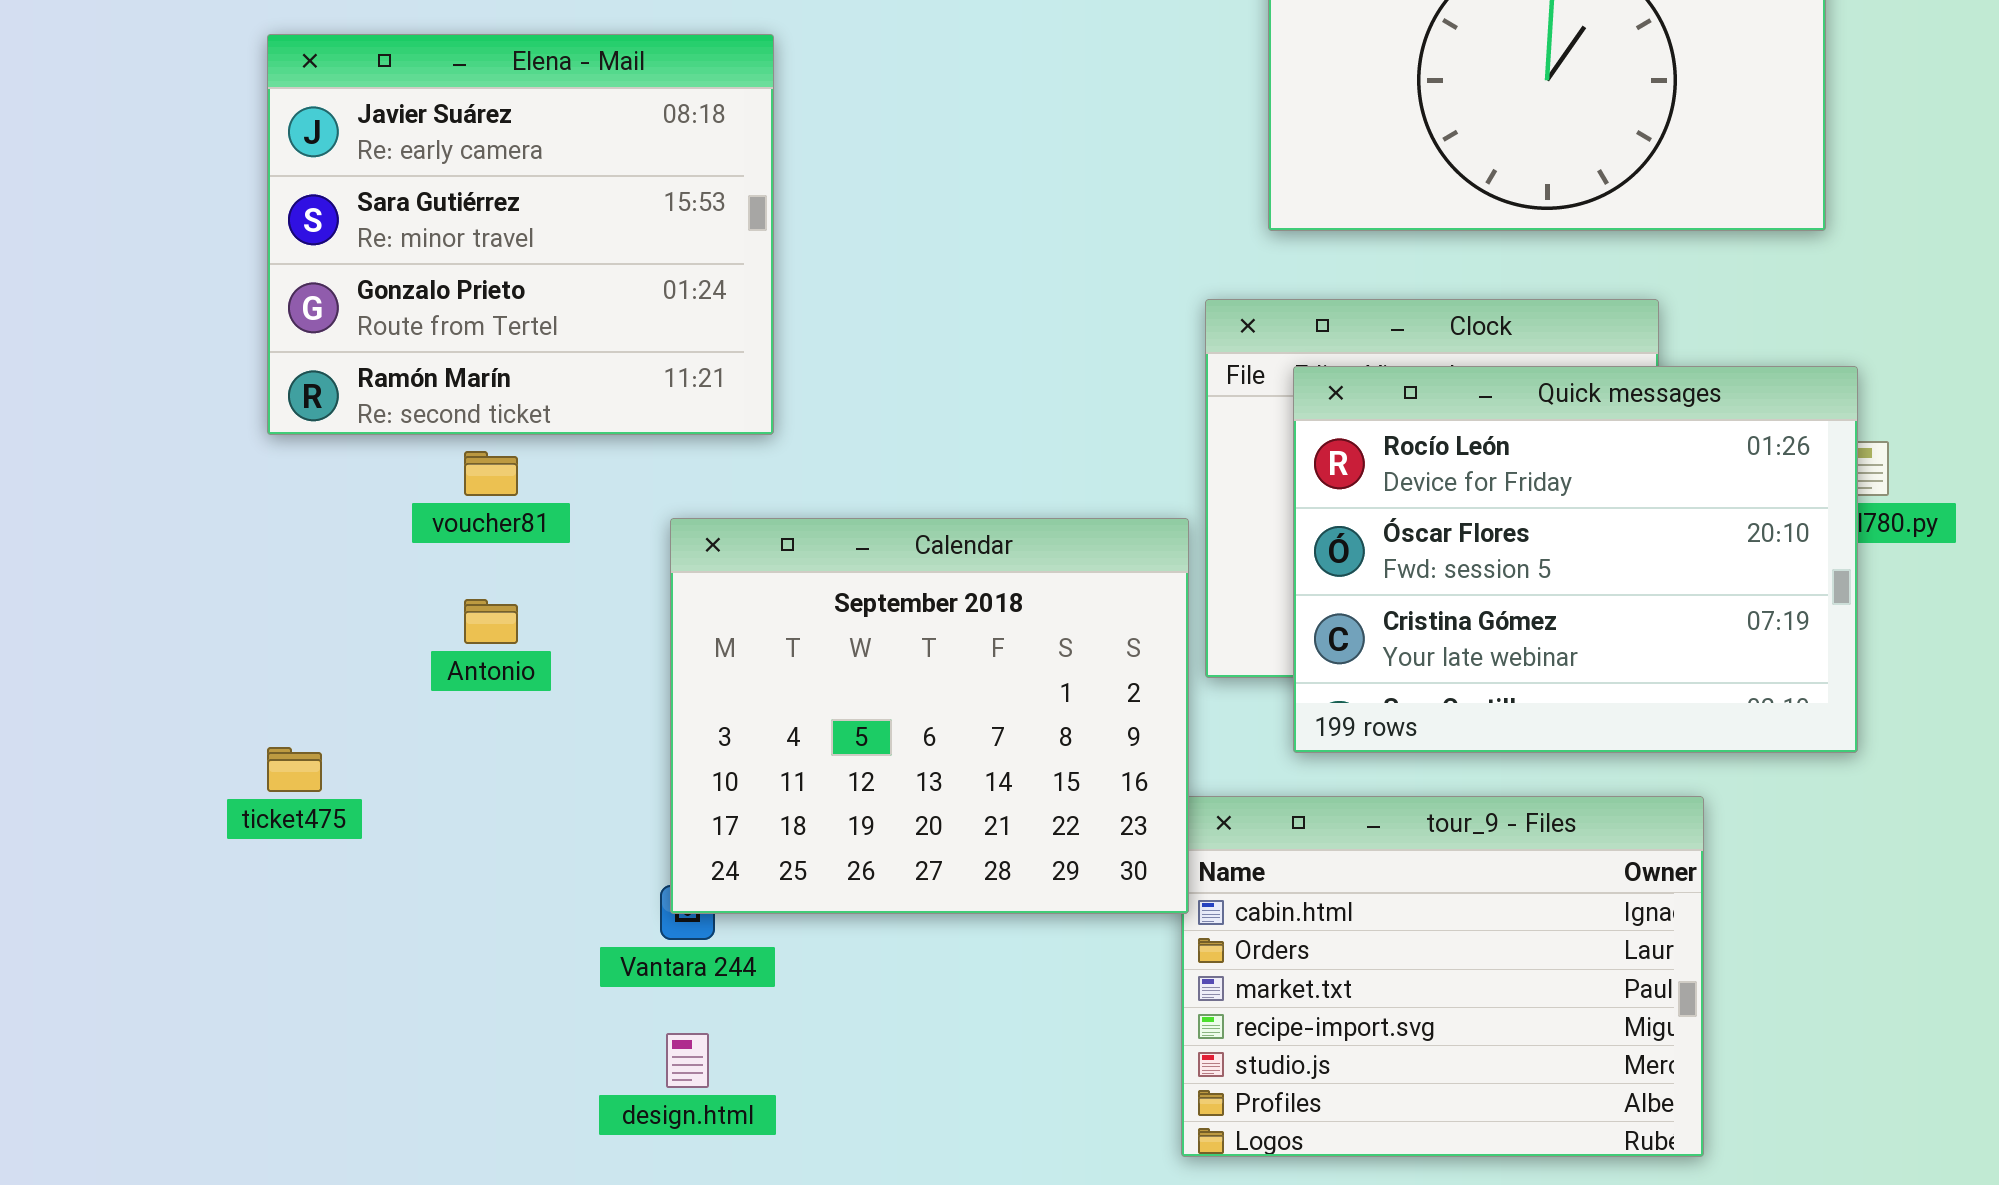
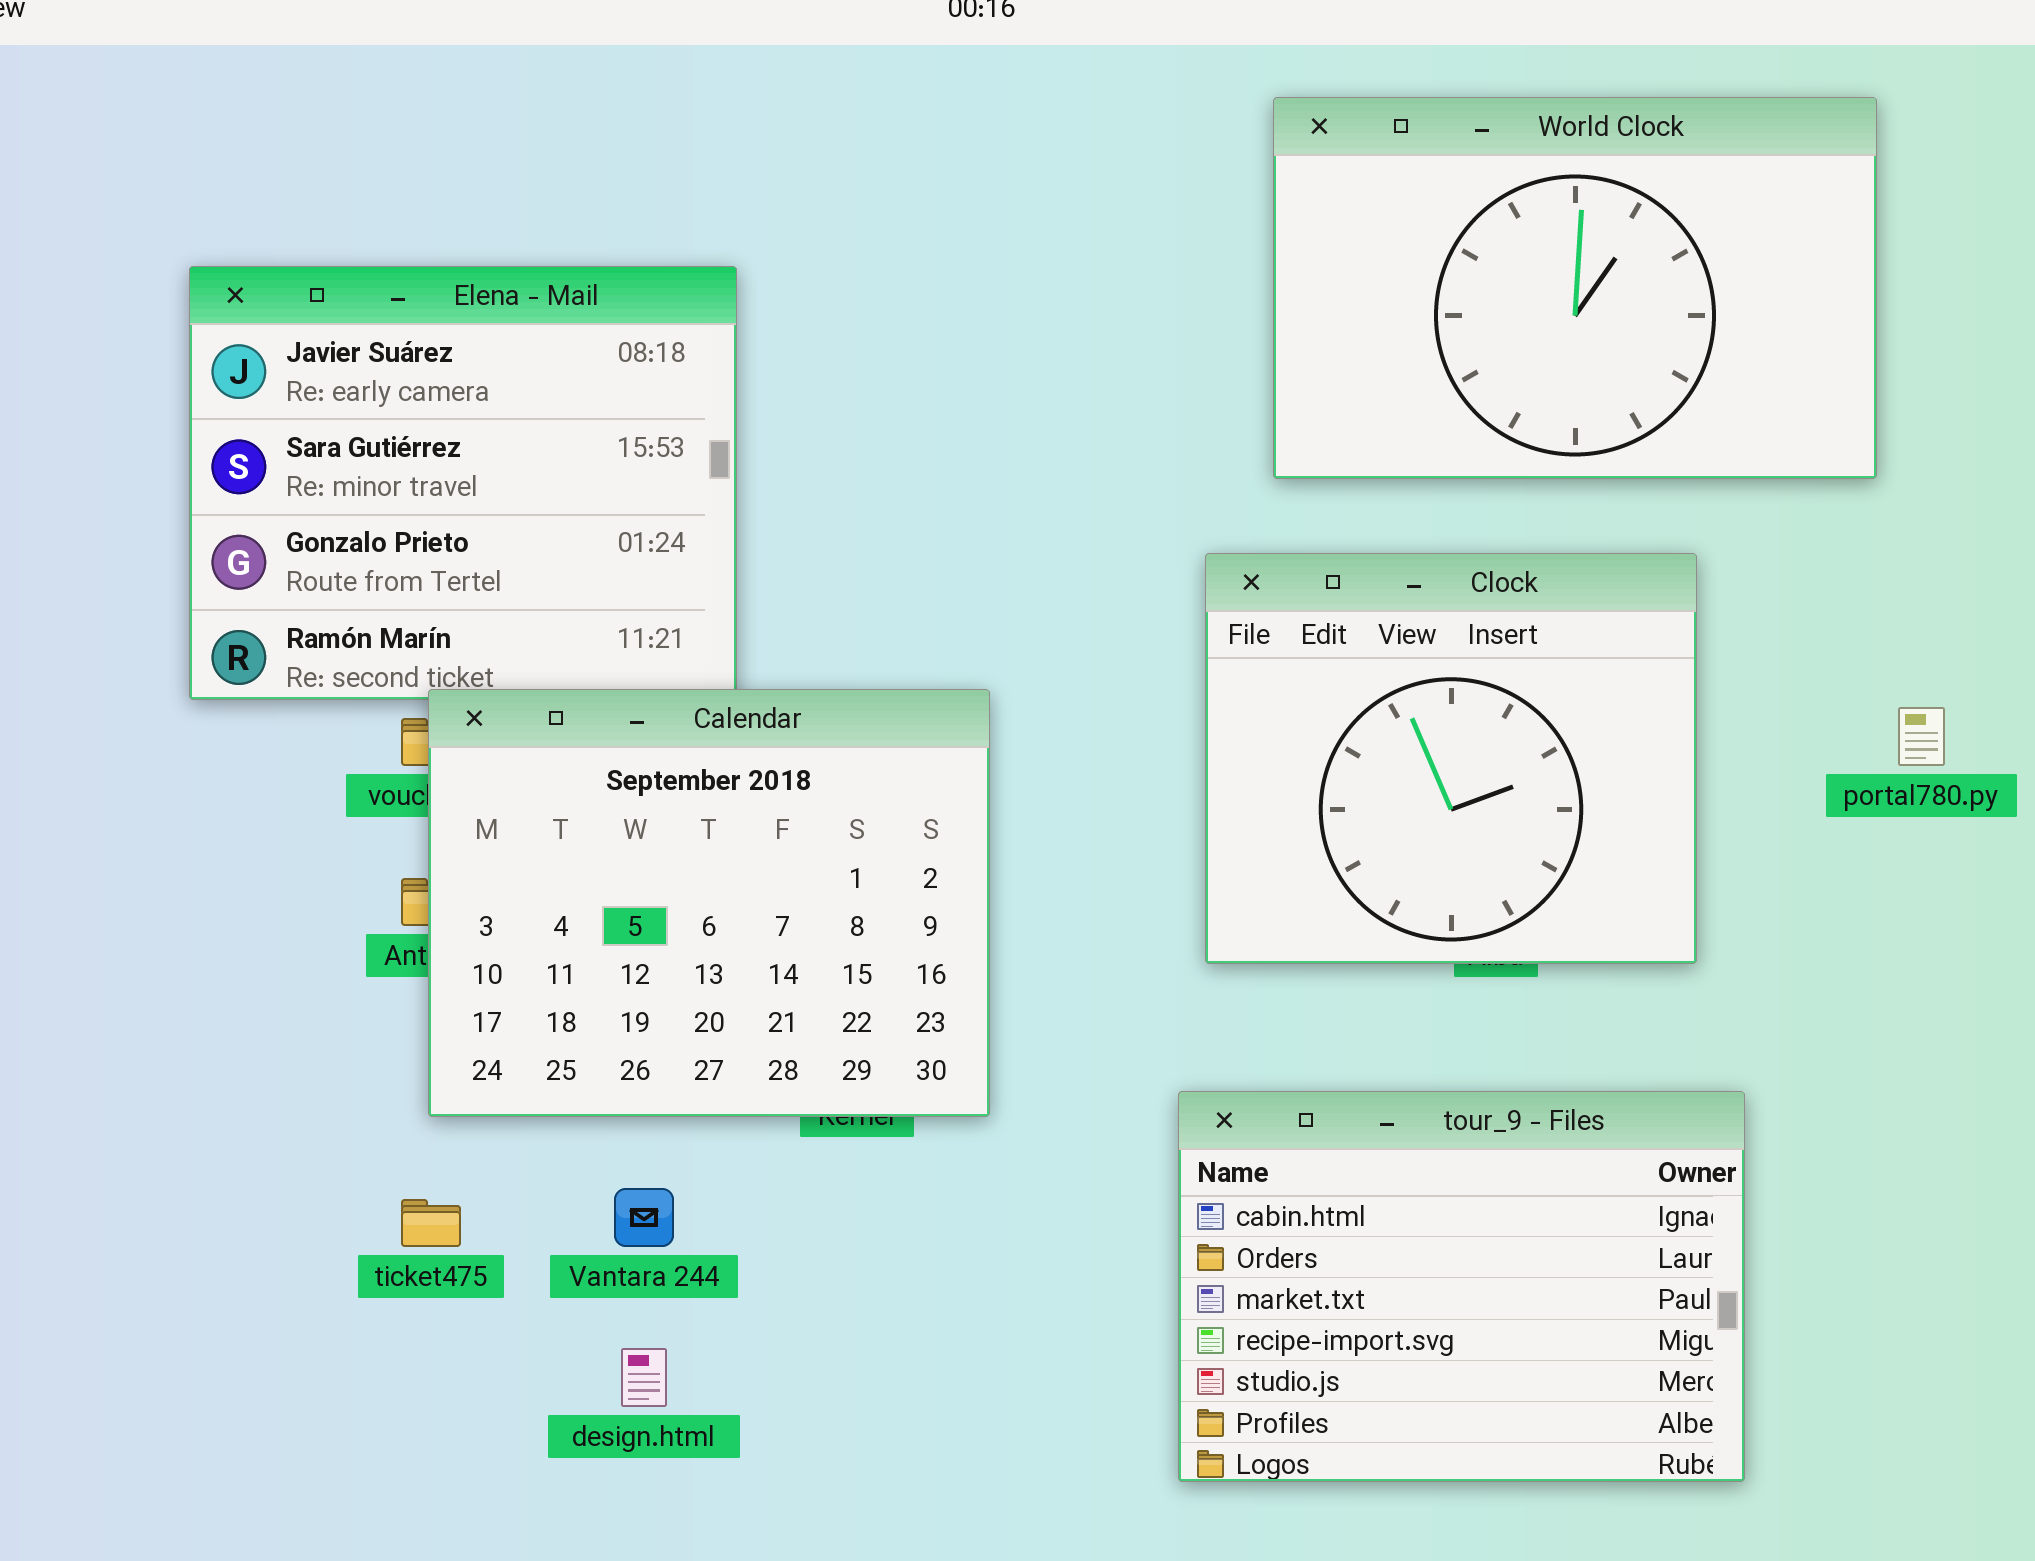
Quick messages: [1293,366,1858,753] -> none, closed
Calendar: [670,518,1189,914] -> [428,689,990,1117], moved
ticket475: [267,747,322,792] -> [401,1199,461,1247], moved

